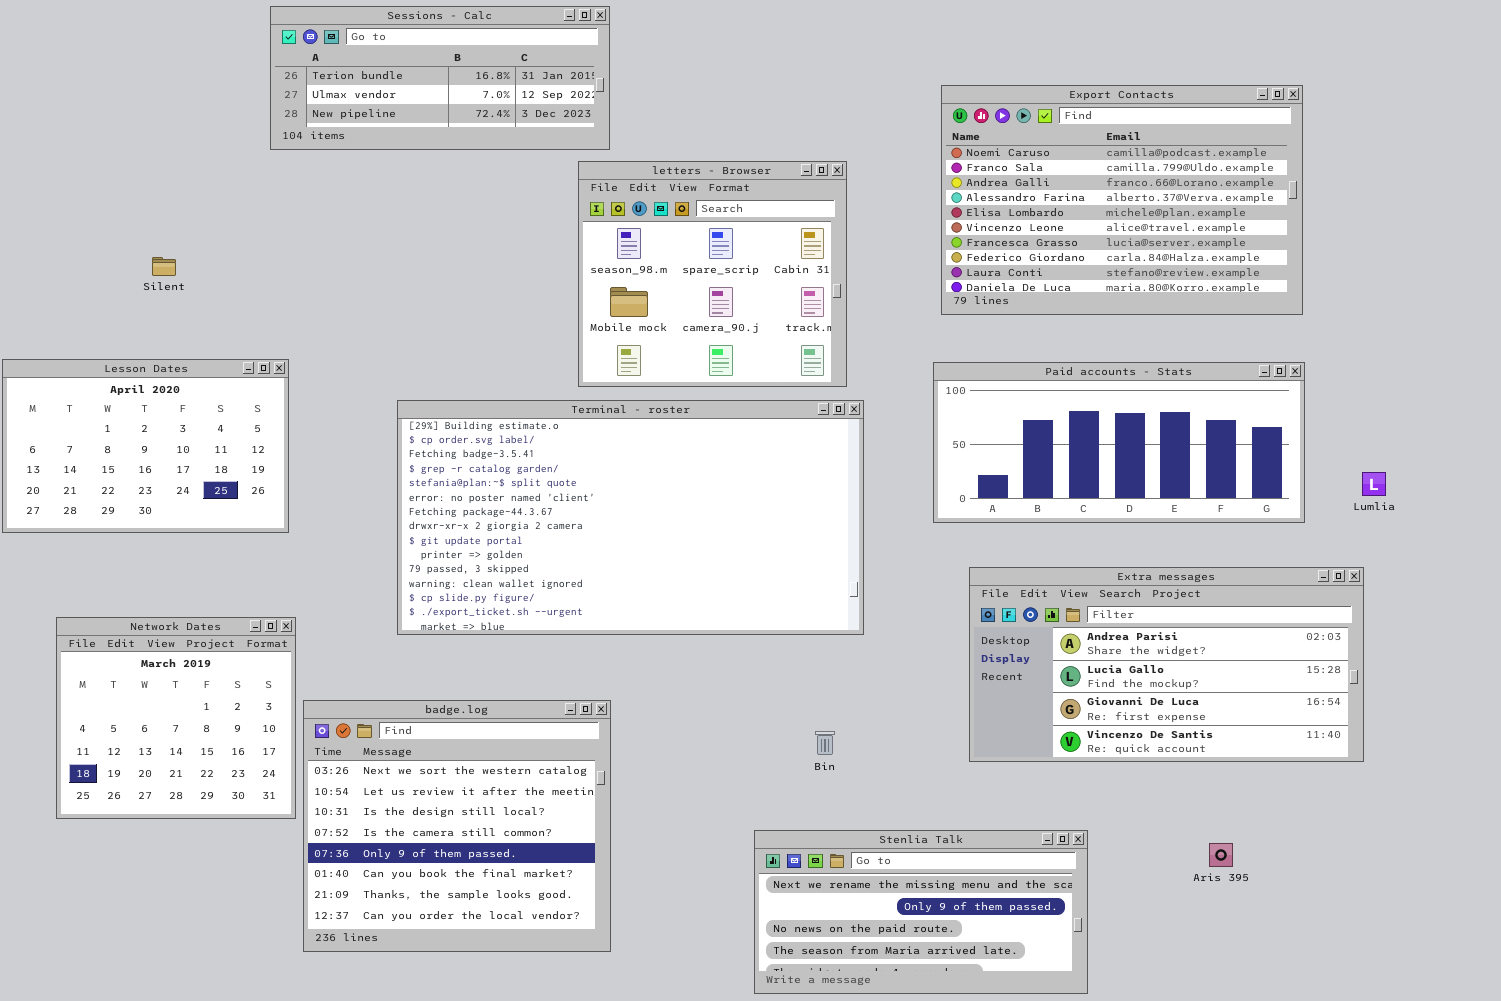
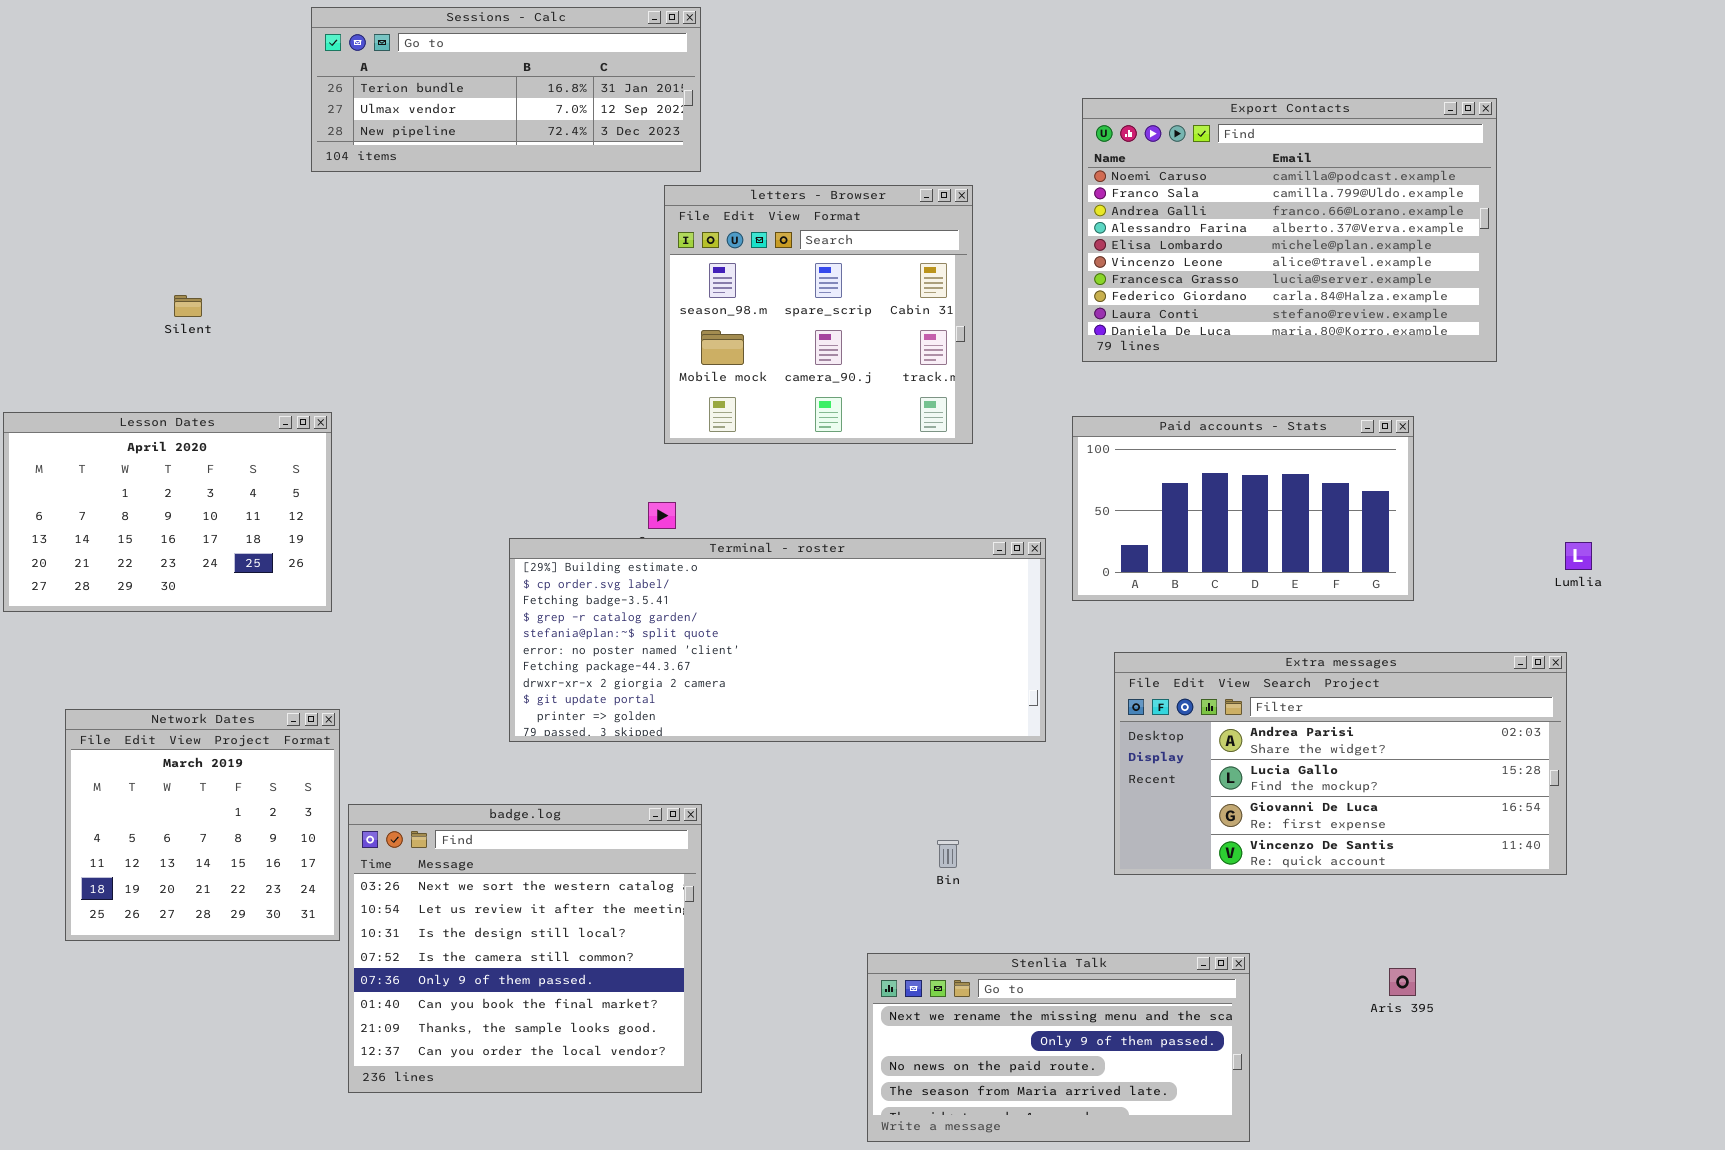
Paid accounts - Stats: [933,362,1305,523] -> [1072,416,1414,601], resized
Terminal - roster: [397,400,864,635] -> [509,538,1046,742], moved, resized

